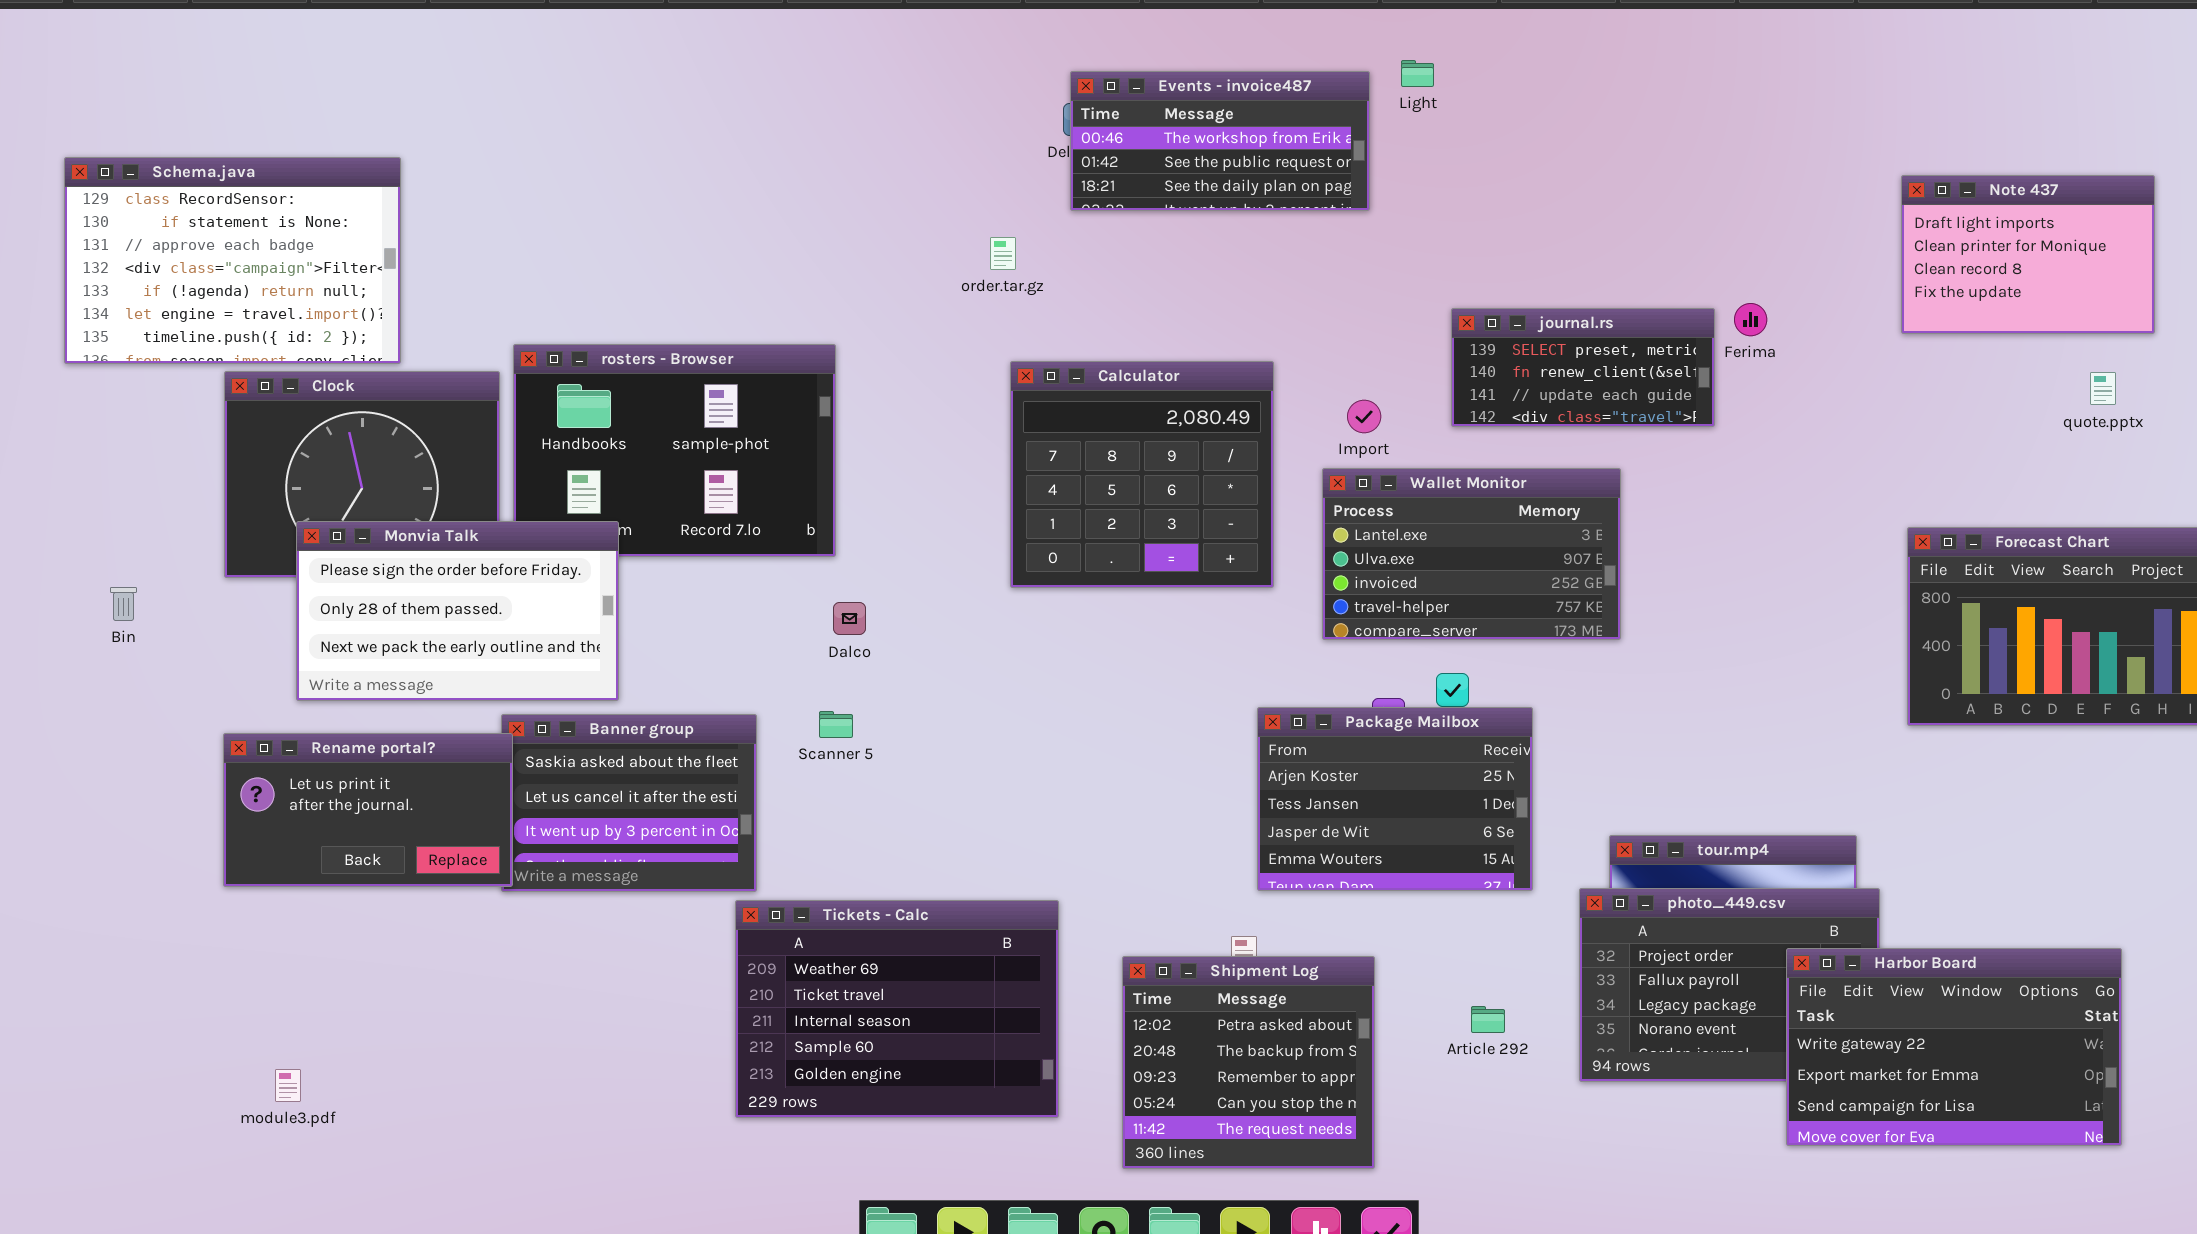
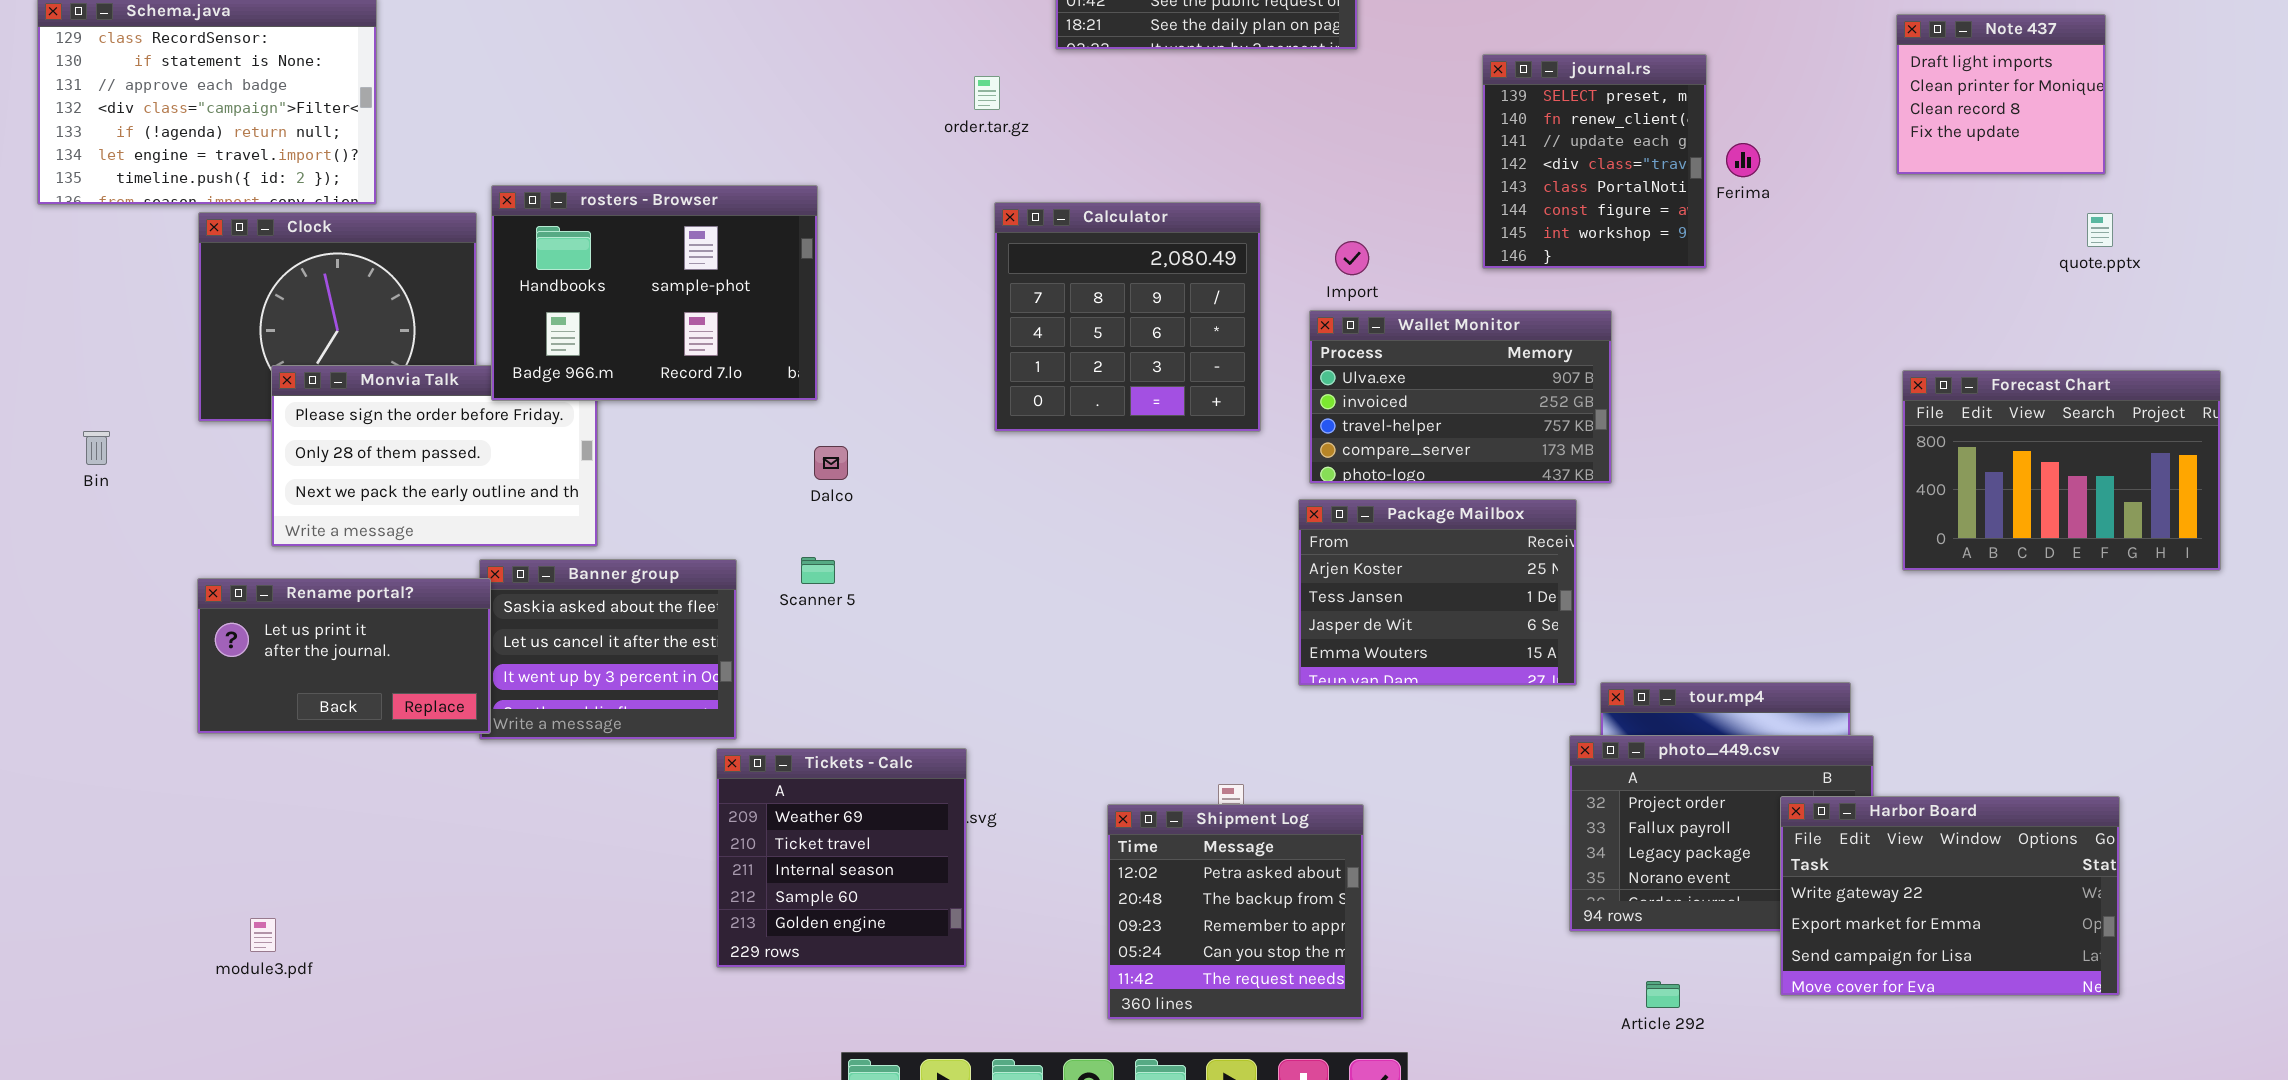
Note 437: [1901,175,2155,334] -> [1896,14,2106,175], resized
journal.rs: [1451,308,1715,427] -> [1482,54,1707,269], resized
rosters - Browser: [513,344,836,557] -> [491,185,818,401], raised
Wallet Monitor: [1322,468,1621,640] -> [1309,310,1612,484], scrolled down 1 row
Package Mailbox: [1257,707,1533,891] -> [1298,499,1577,686], moved
Tickets - Calc: [735,900,1059,1118] -> [716,748,967,968], resized
Article 292: [1471,1006,1505,1033] -> [1646,981,1680,1008], moved

